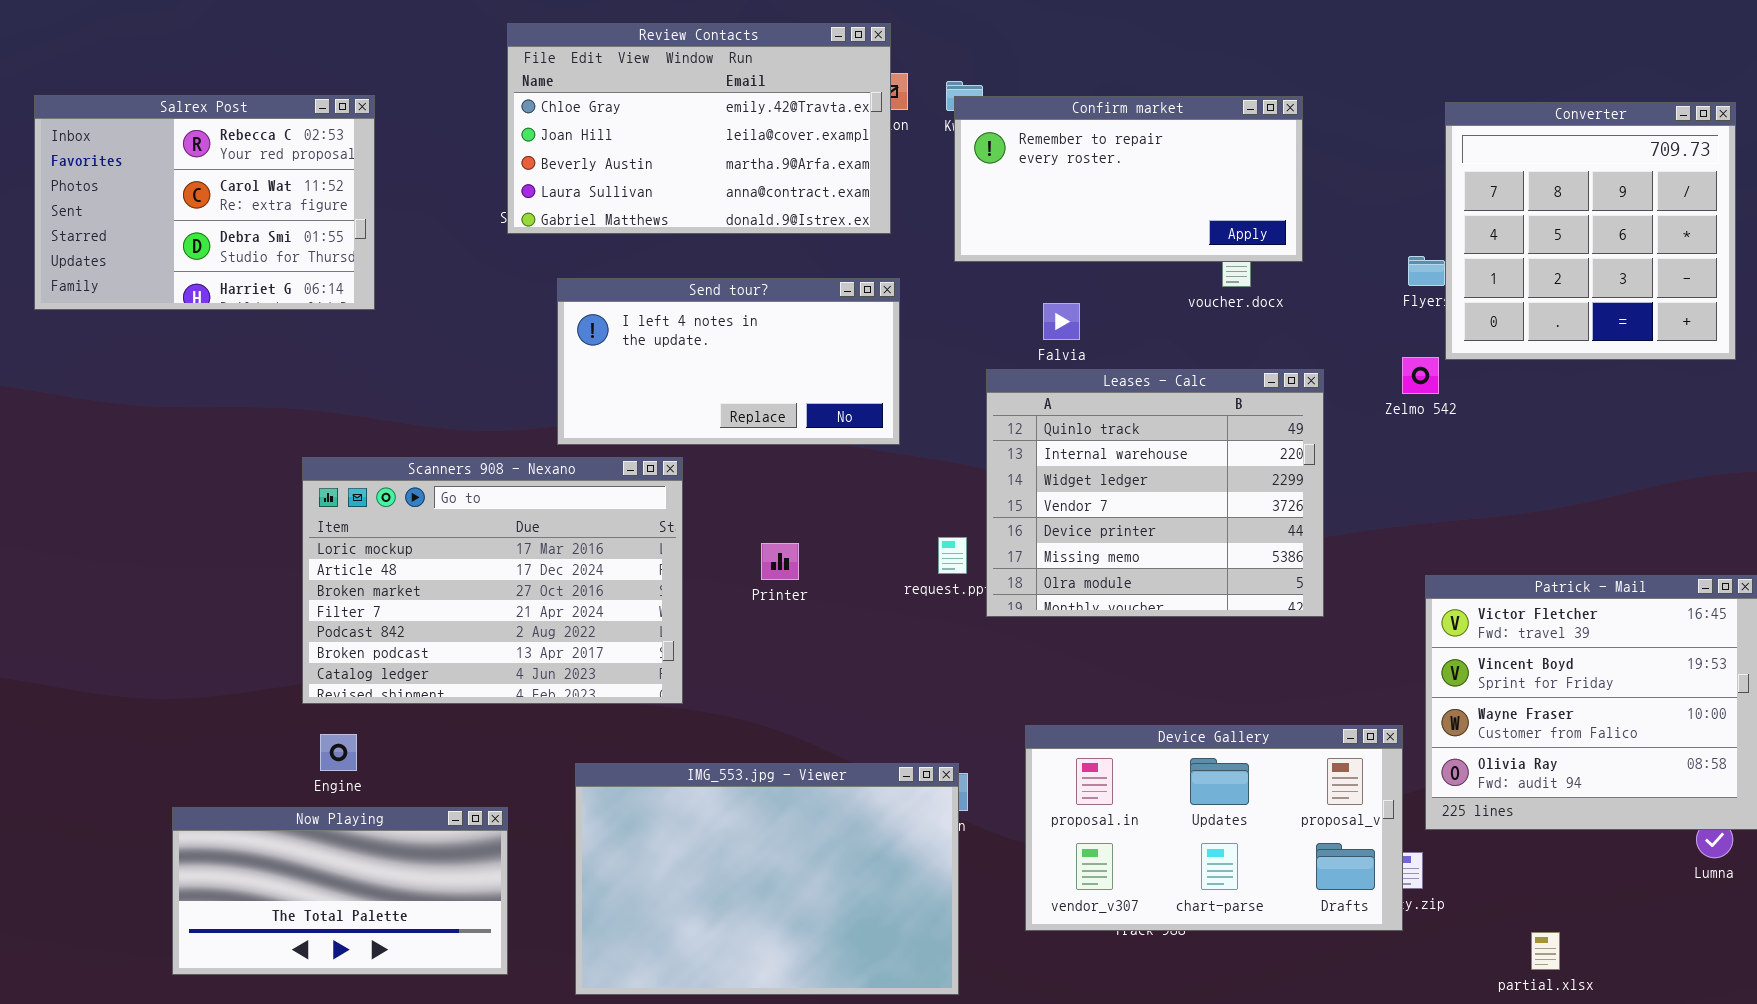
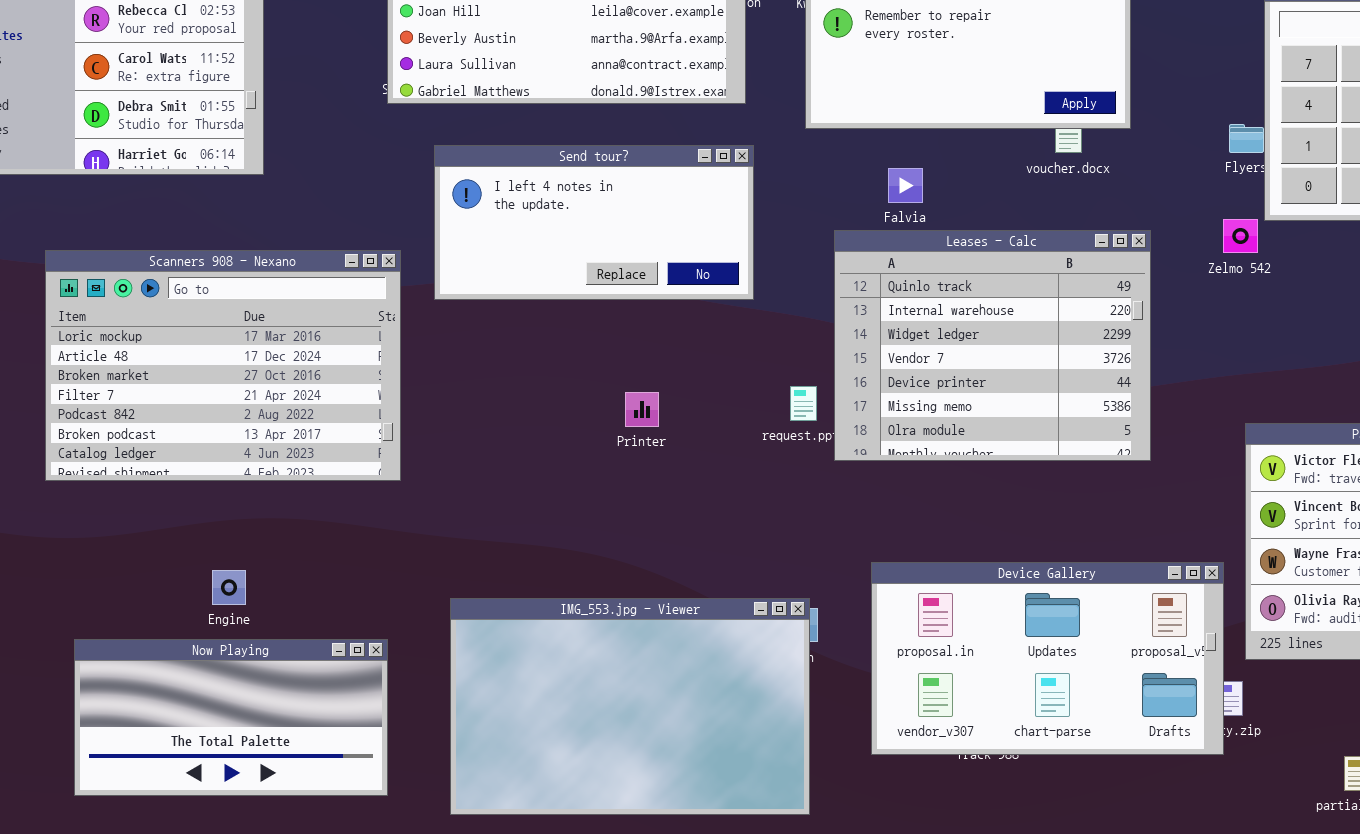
Scanners 908 - Nexano: [302,457,683,704] -> [45,250,401,481], moved

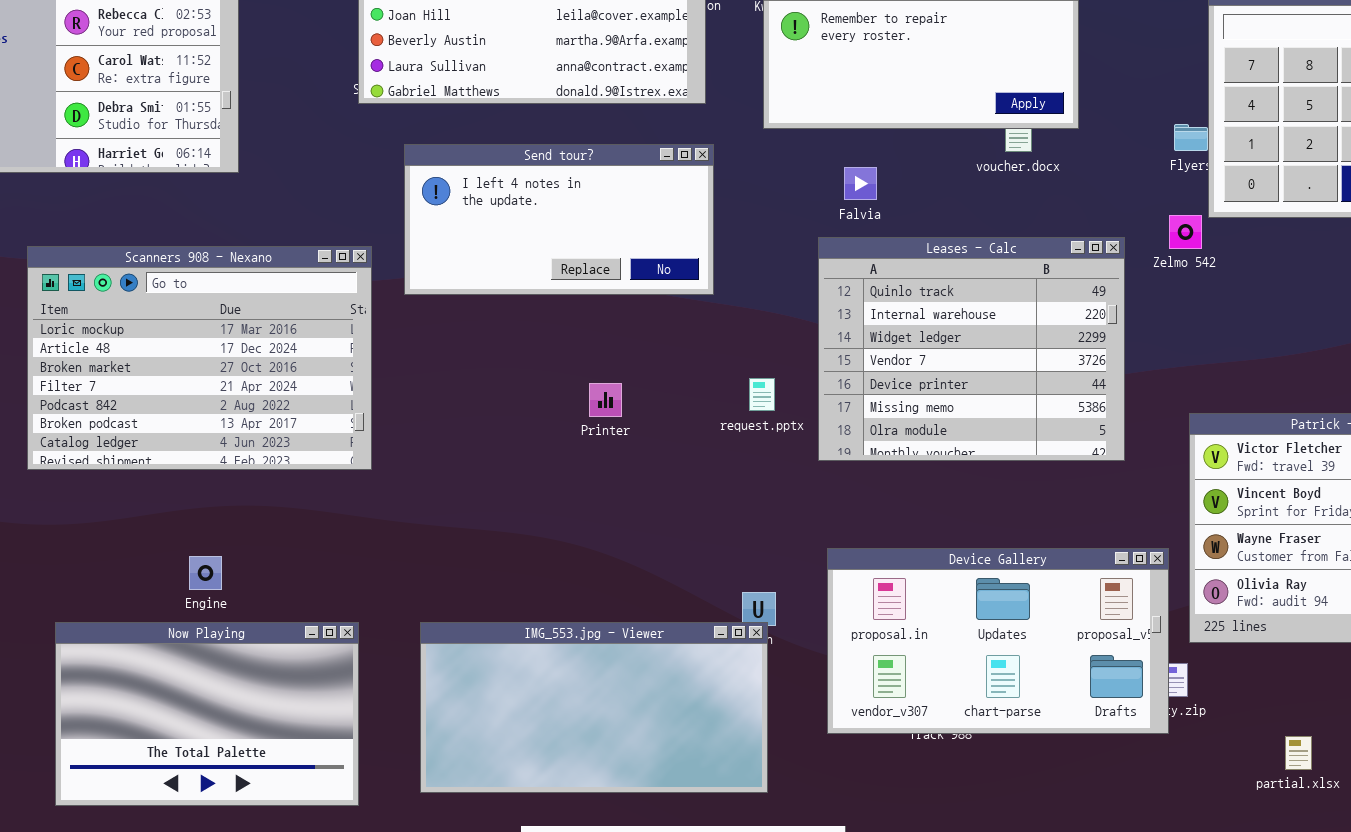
Leases - Calc: [834,230,1151,461] -> [818,237,1125,461], moved
IMG_553.jpg - Viewer: [450,598,810,815] -> [420,622,768,793], resized
Now Playing: [74,639,388,796] -> [55,622,359,806], resized

